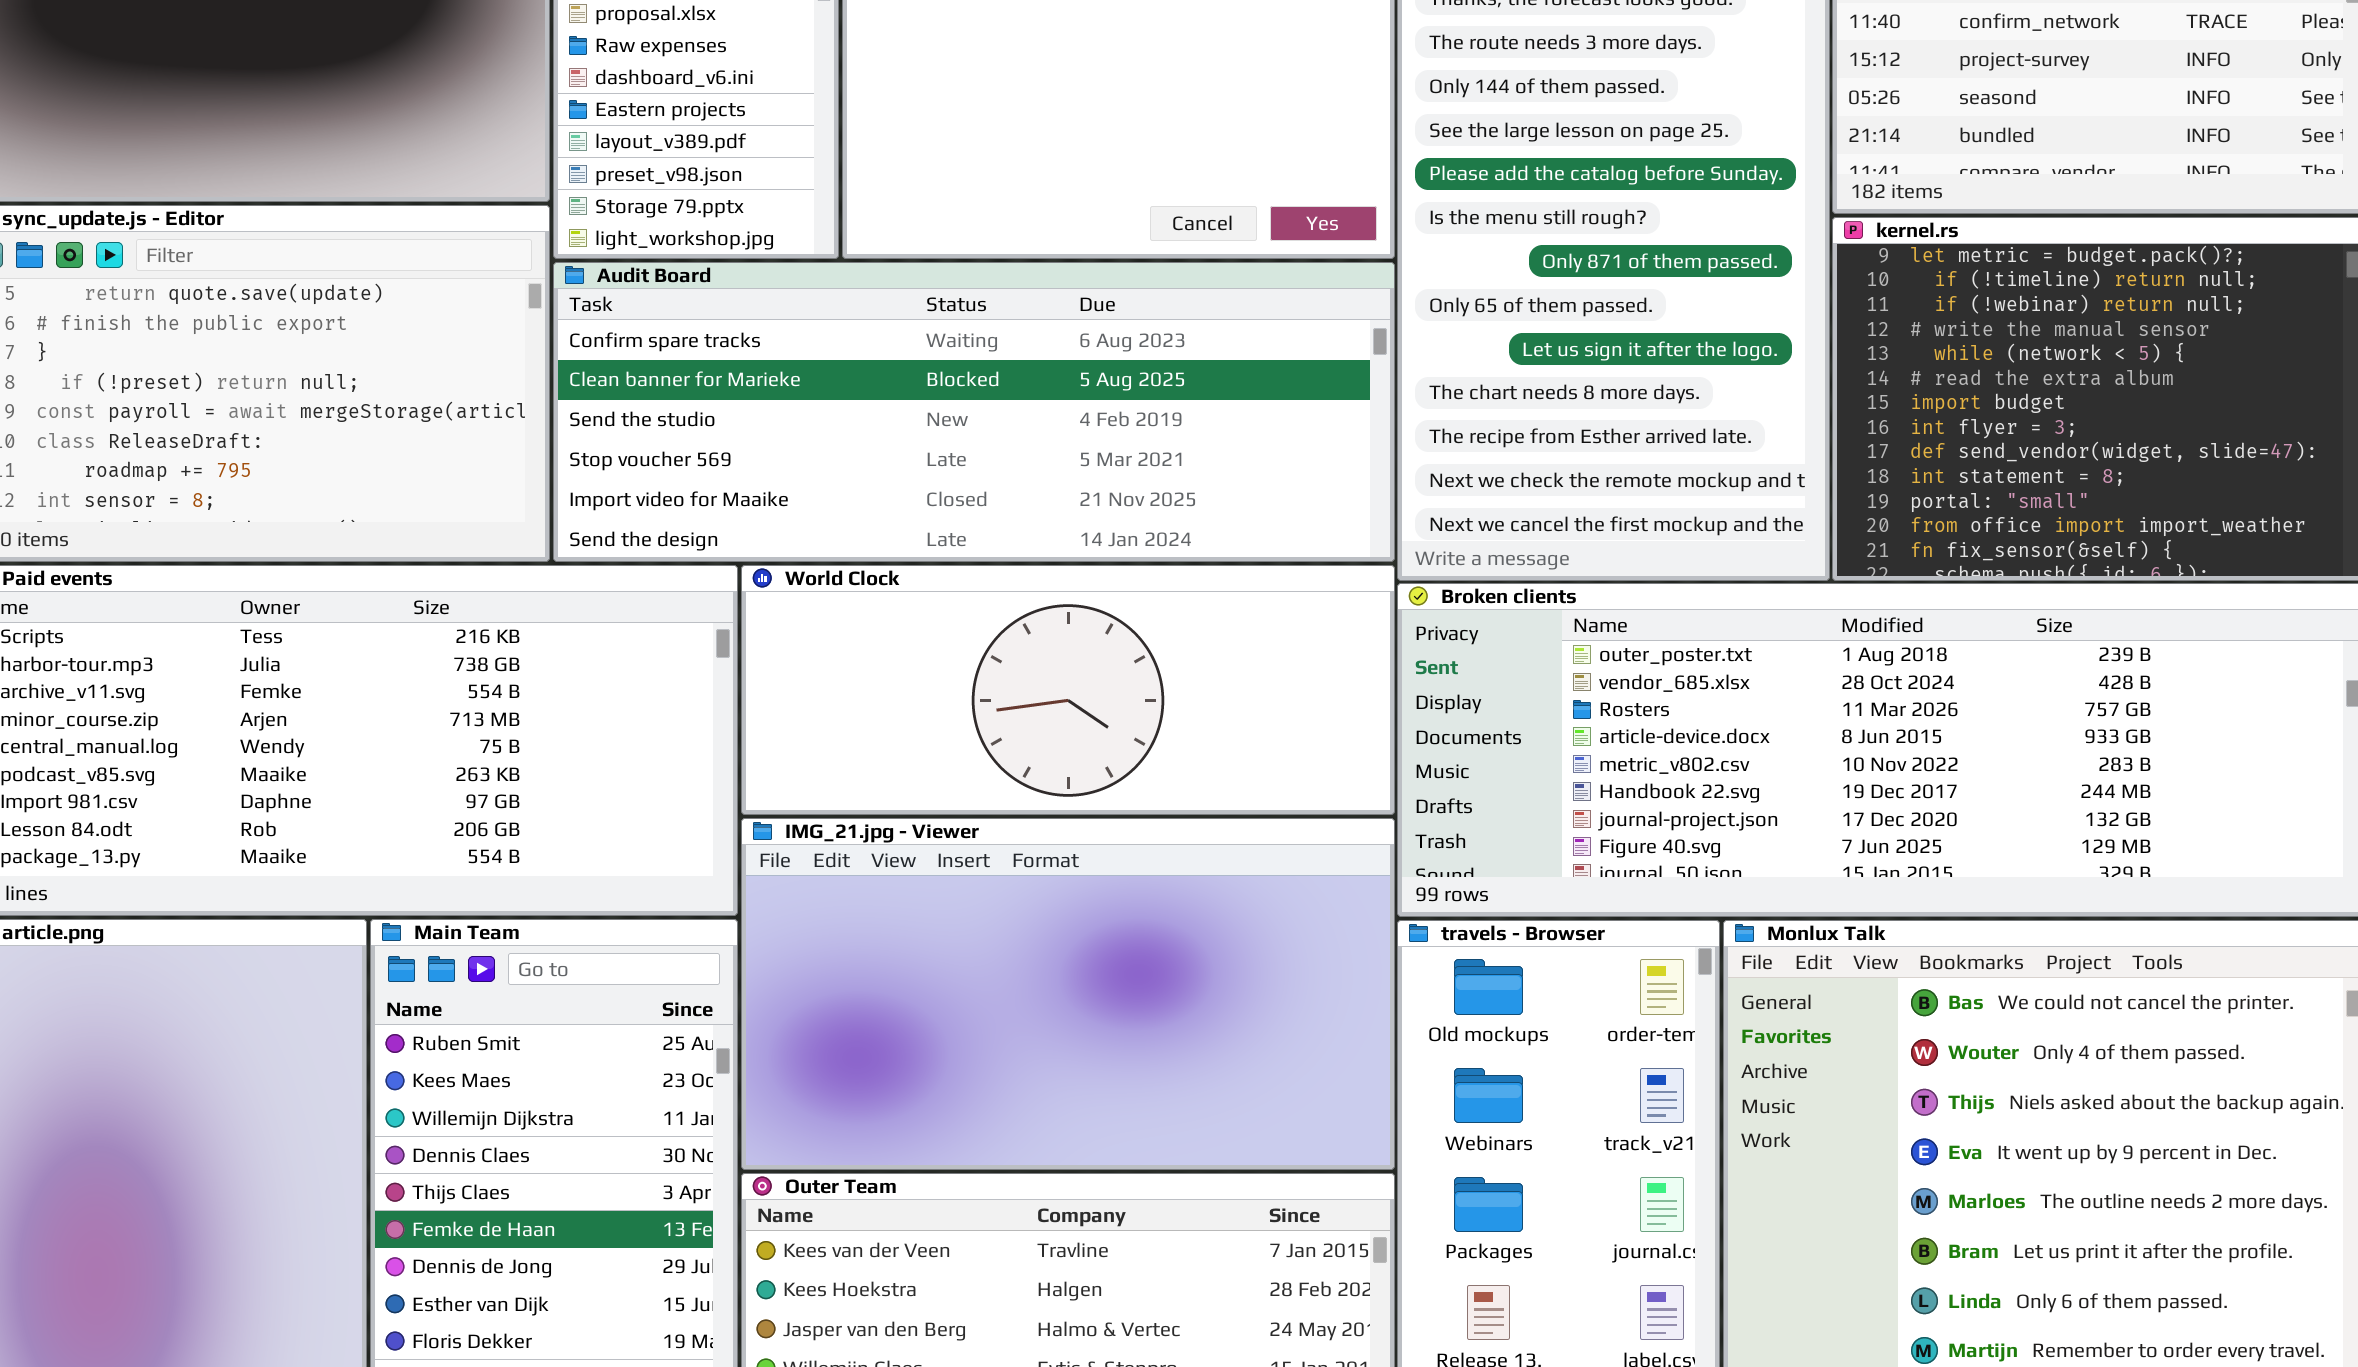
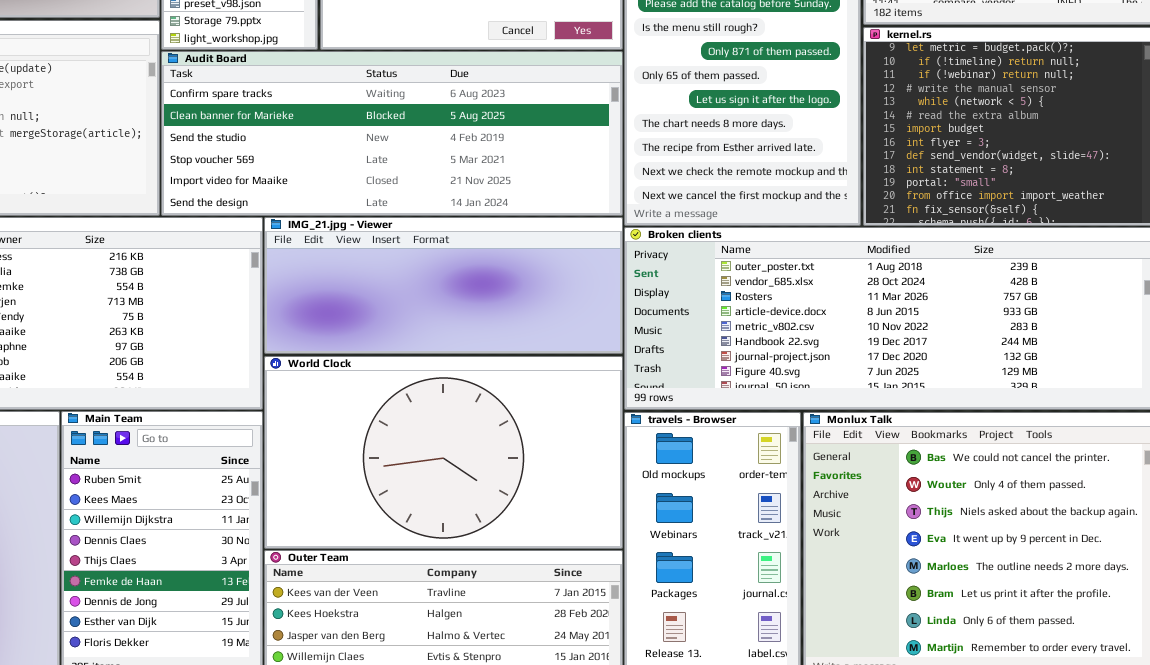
World Clock: [741,565,1395,815] -> [264,356,623,549], moved, resized
IMG_21.jpg - Viewer: [741,818,1395,1170] -> [264,217,623,354], moved, resized

